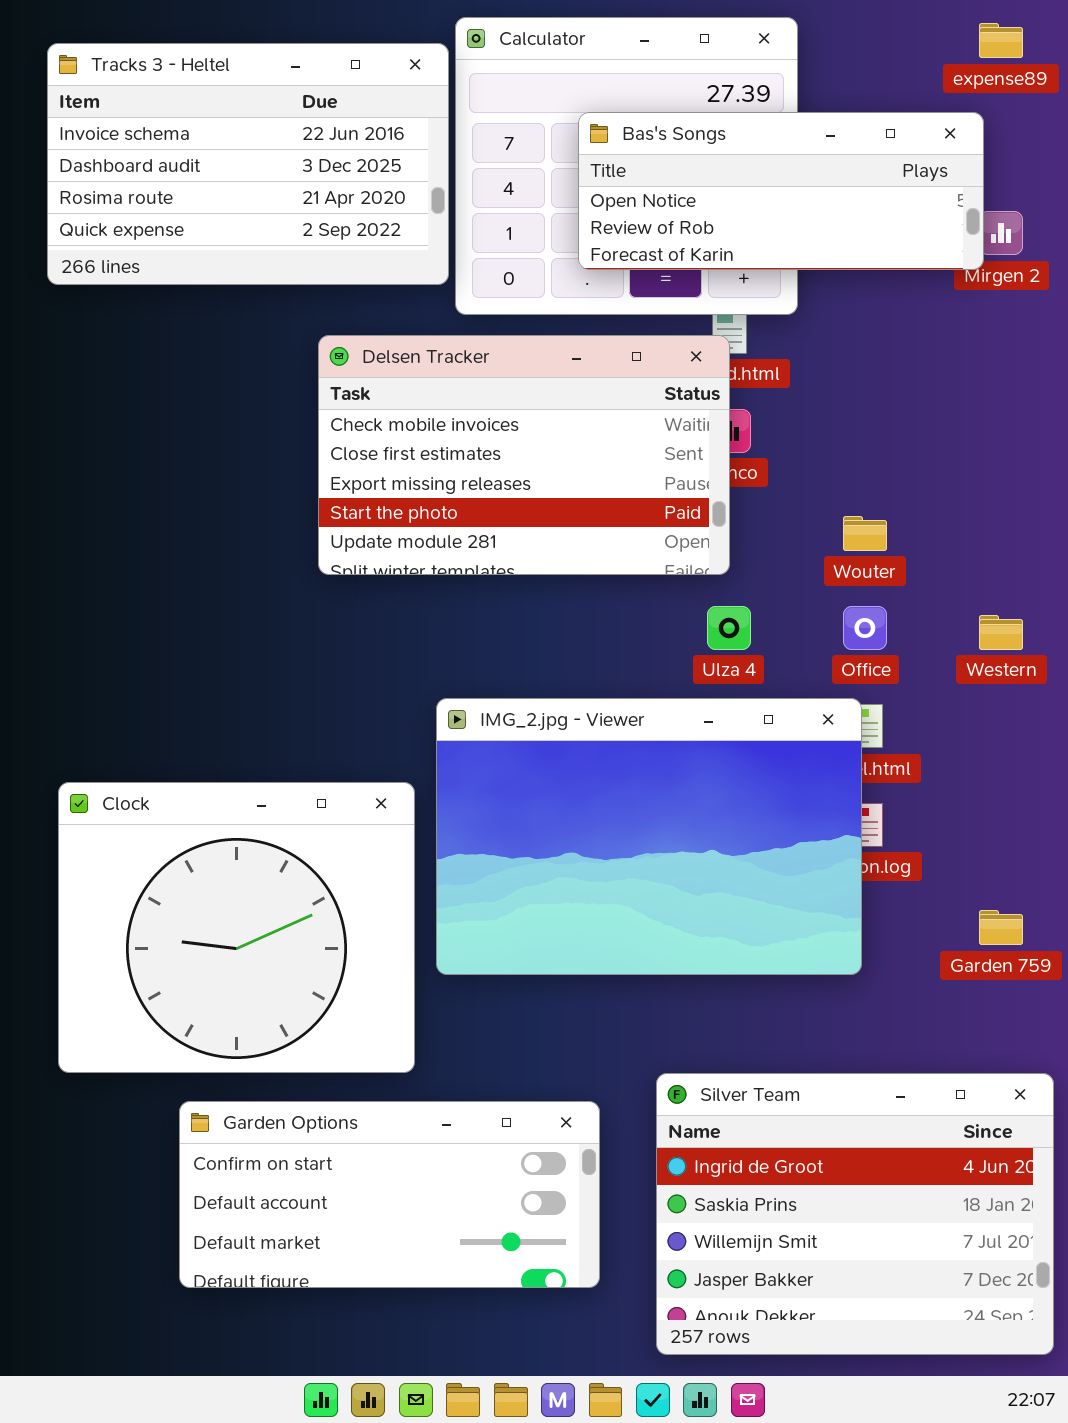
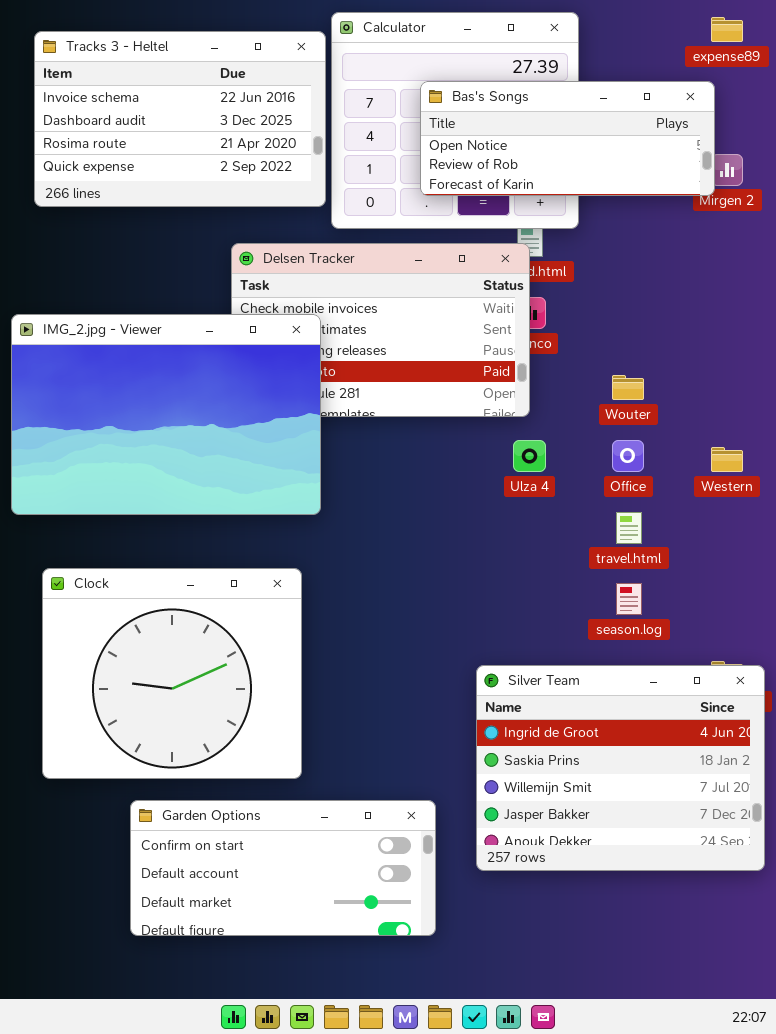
IMG_2.jpg - Viewer: [436,698,862,975] -> [11,314,321,515], moved
Silver Team: [656,1073,1054,1355] -> [476,665,765,871], moved

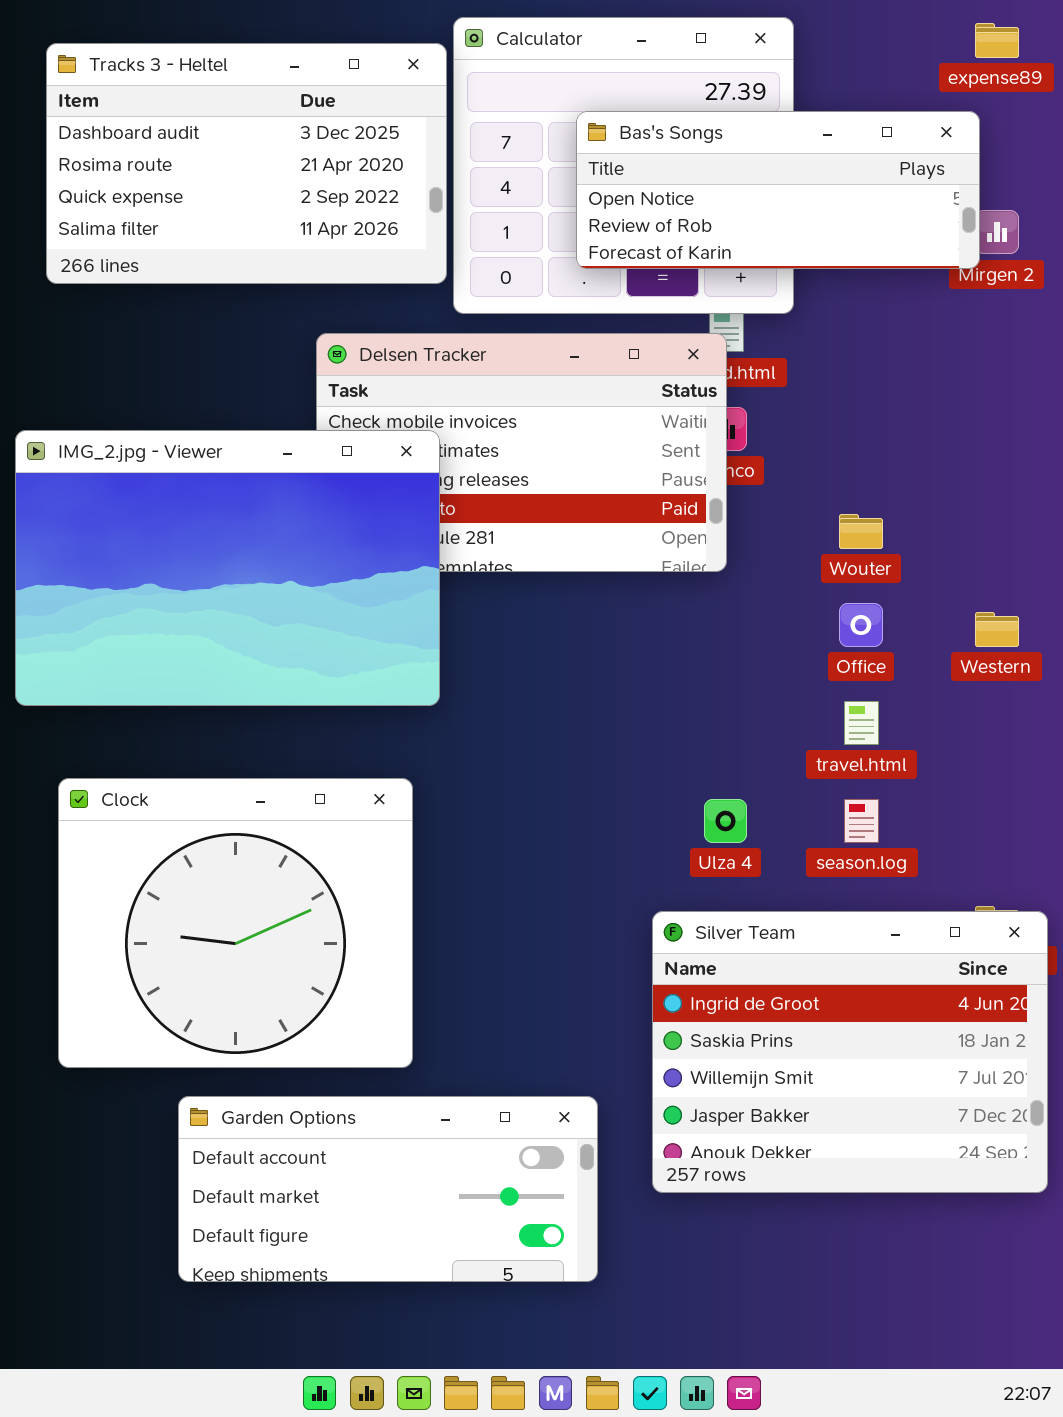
Tracks 3 - Heltel: [34,31,326,207] -> [46,43,447,284], scrolled down 1 row
Ulza 4: [513,440,546,472] -> [704,799,747,843], moved
Garden Options: [130,800,436,936] -> [178,1096,598,1282], scrolled down 1 row

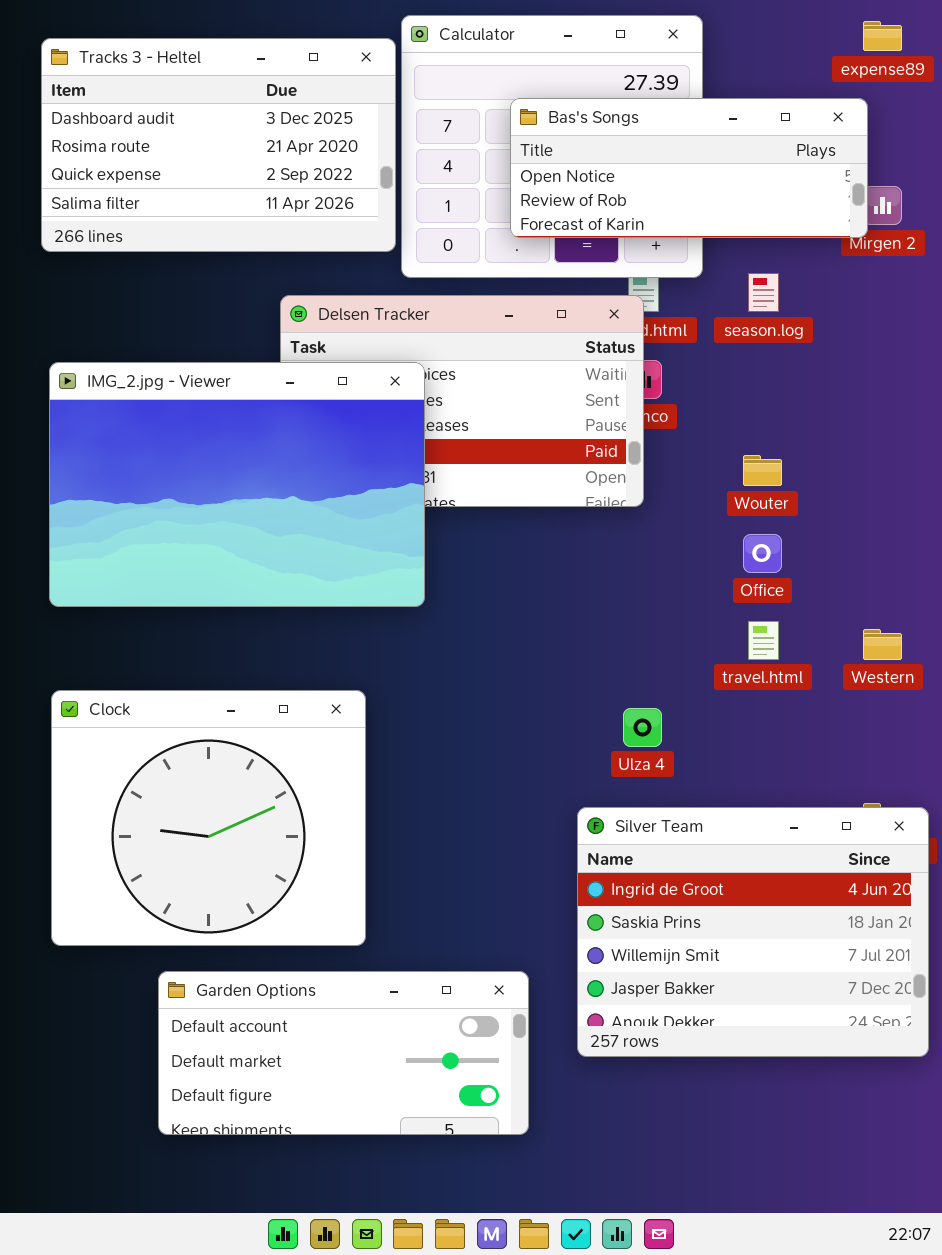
IMG_2.jpg - Viewer: [15,430,440,706] -> [49,362,425,607], moved
Western: [975,612,1019,647] -> [863,629,902,660], moved
season.log: [844,799,879,843] -> [748,273,779,312], moved

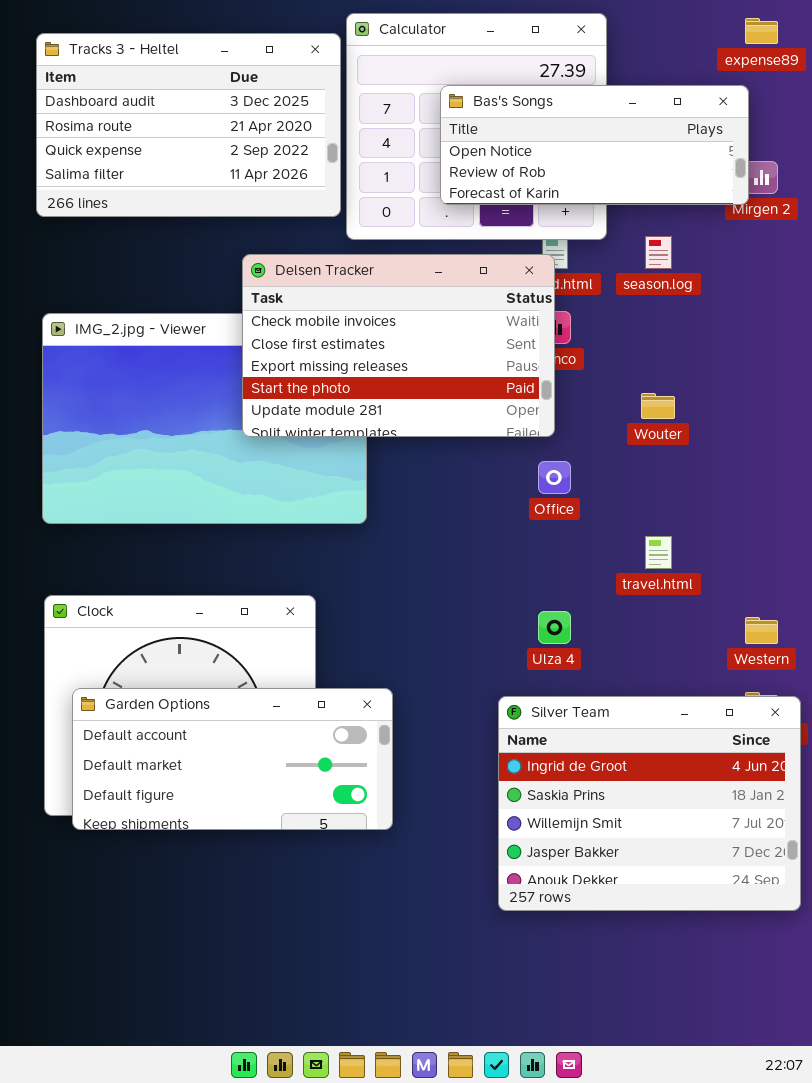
Delsen Tracker: [280,295,644,507] -> [242,254,555,437], raised
Office: [743,534,782,573] -> [538,461,571,494], moved
Western: [863,629,902,660] -> [745,617,778,644], moved
Garden Options: [158,971,529,1135] -> [72,688,393,830], moved

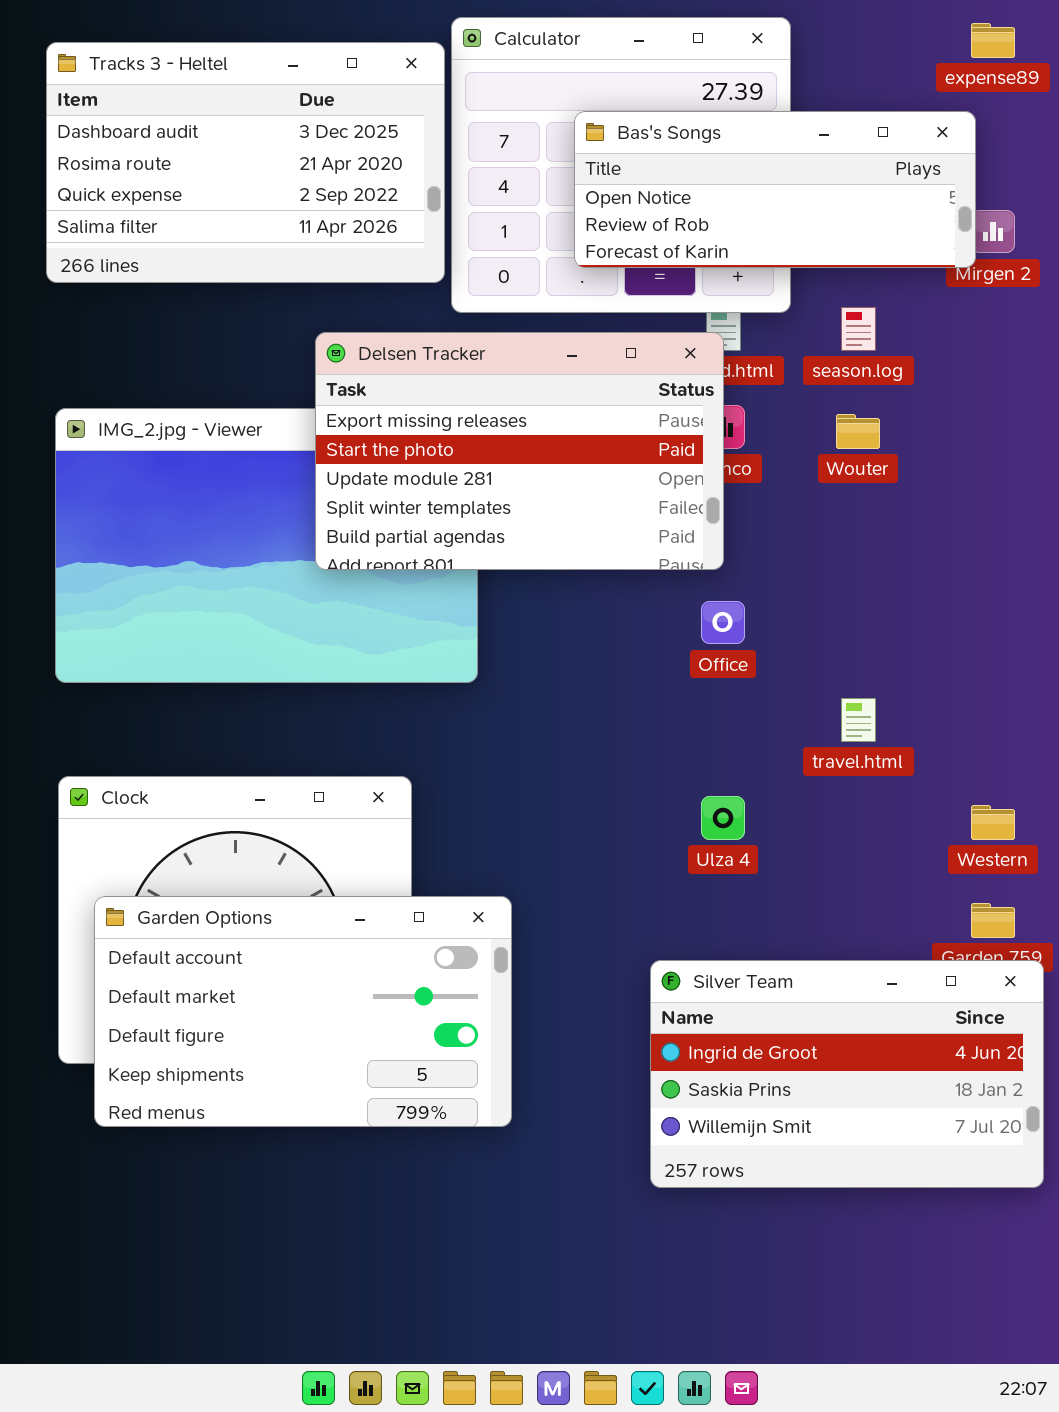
Delsen Tracker: [242,254,555,437] -> [315,332,724,570], scrolled down 2 rows
Wouter: [641,393,675,419] -> [836,414,880,449], moved
Garden Options: [72,688,393,830] -> [94,896,512,1127], resized
Silver Team: [498,696,801,911] -> [650,960,1044,1188], resized

